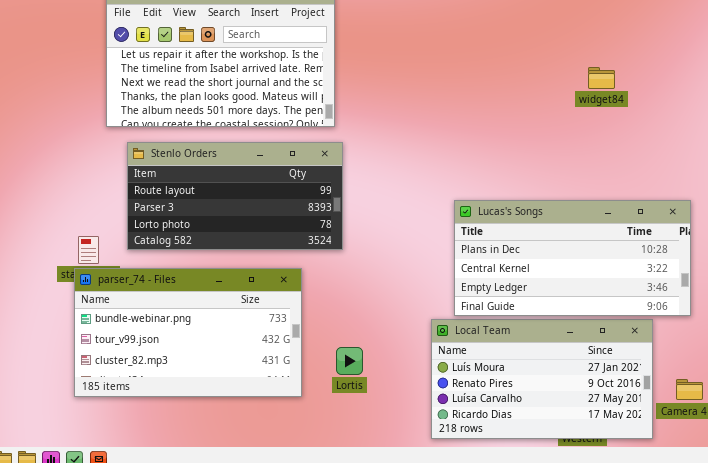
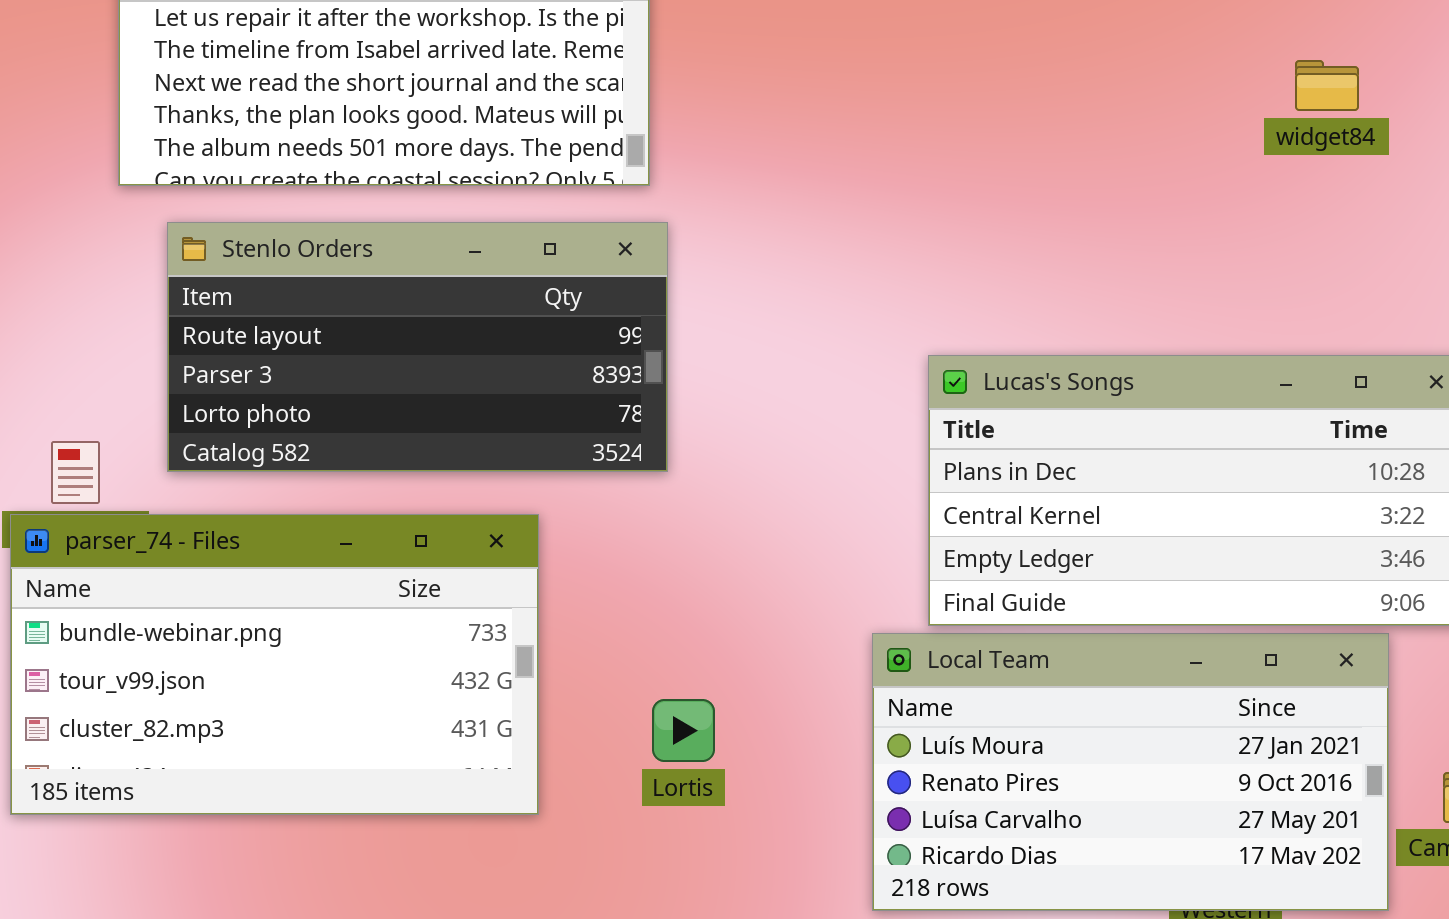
widget84: [588,67,615,89] -> [1295,60,1359,111], moved
parser_74 - Files: [74,268,302,397] -> [10,514,539,815], moved

